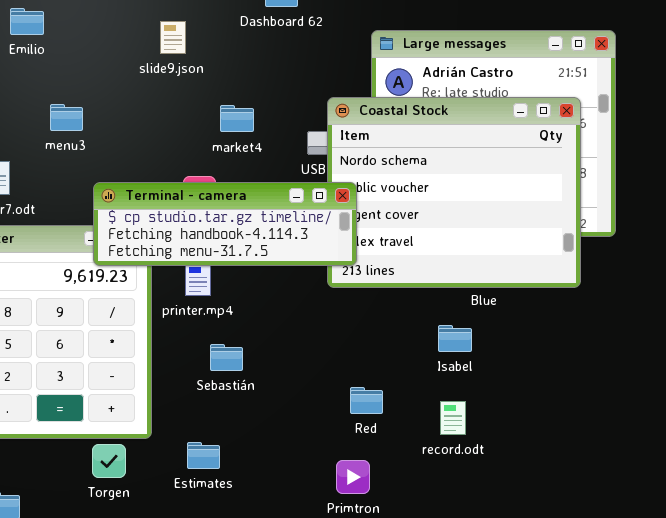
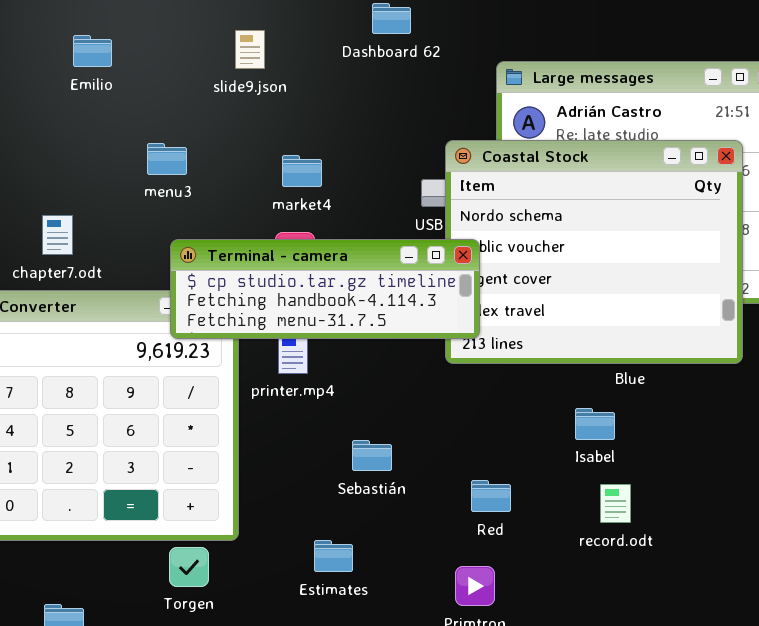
slide9.json: [160,21,186,54] -> [235,30,265,69], moved
menu3: [50,104,83,131] -> [147,143,187,175], moved
market4: [220,105,254,132] -> [282,155,322,187], moved
Sebastián: [210,344,243,371] -> [352,440,392,471], moved
record.odt: [440,401,466,435] -> [600,484,631,523], moved
Estimates: [187,442,220,469] -> [314,540,353,572], moved

